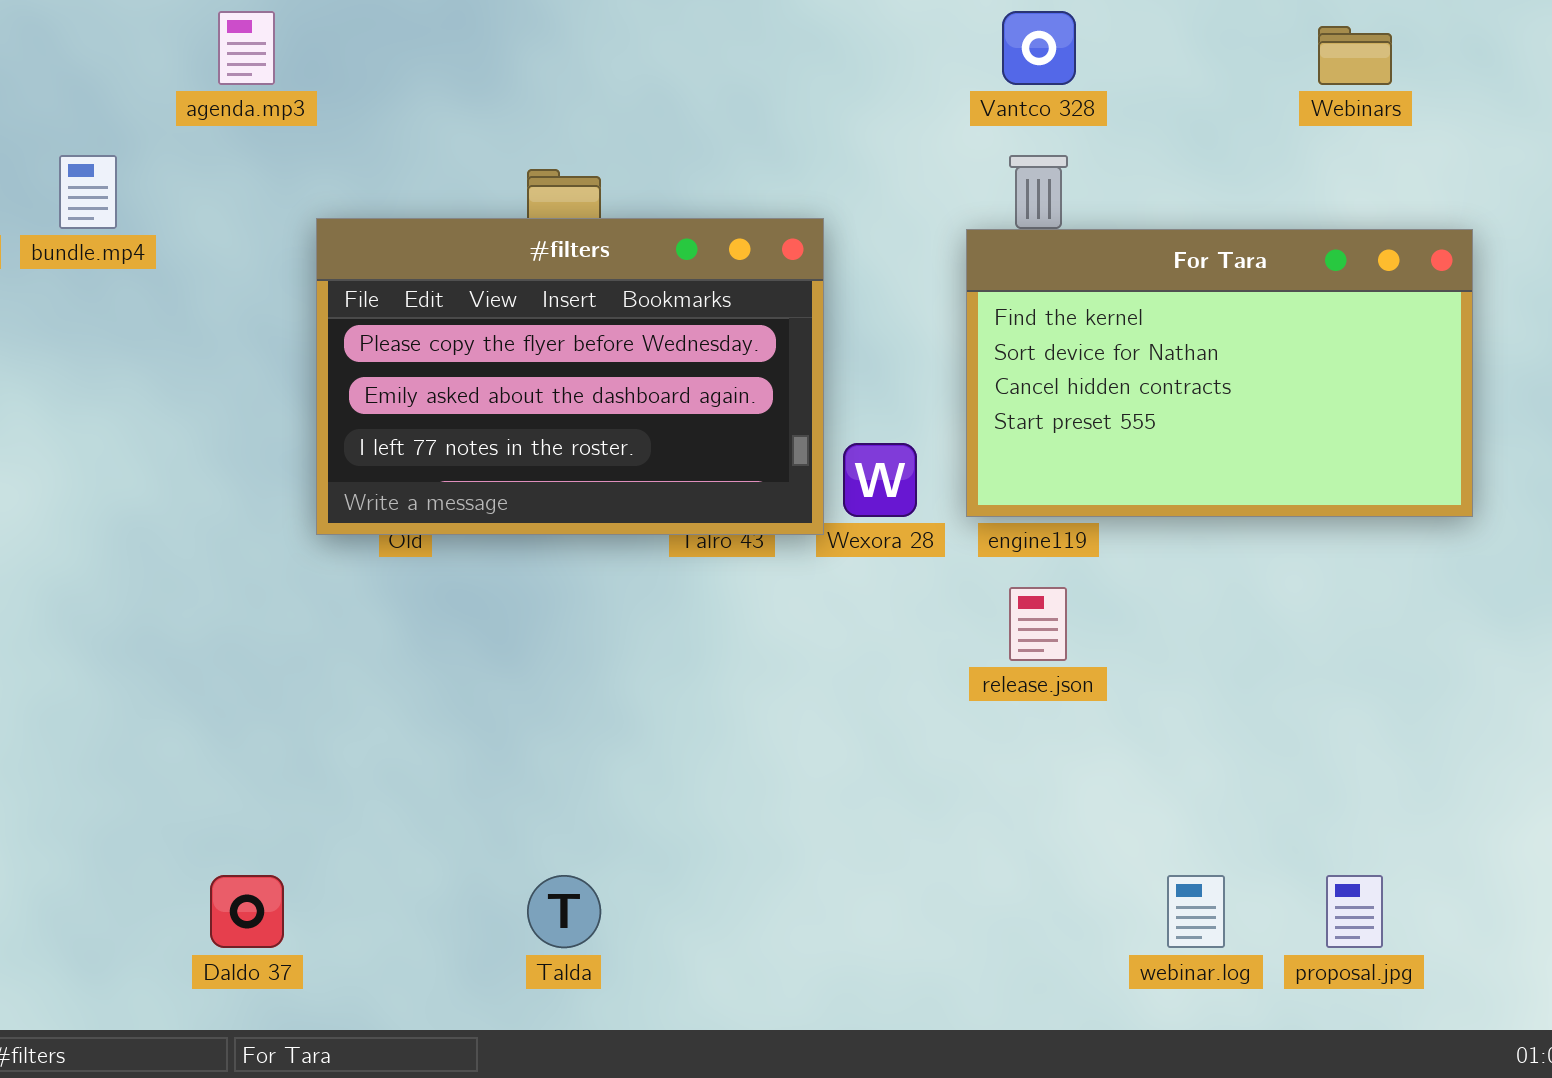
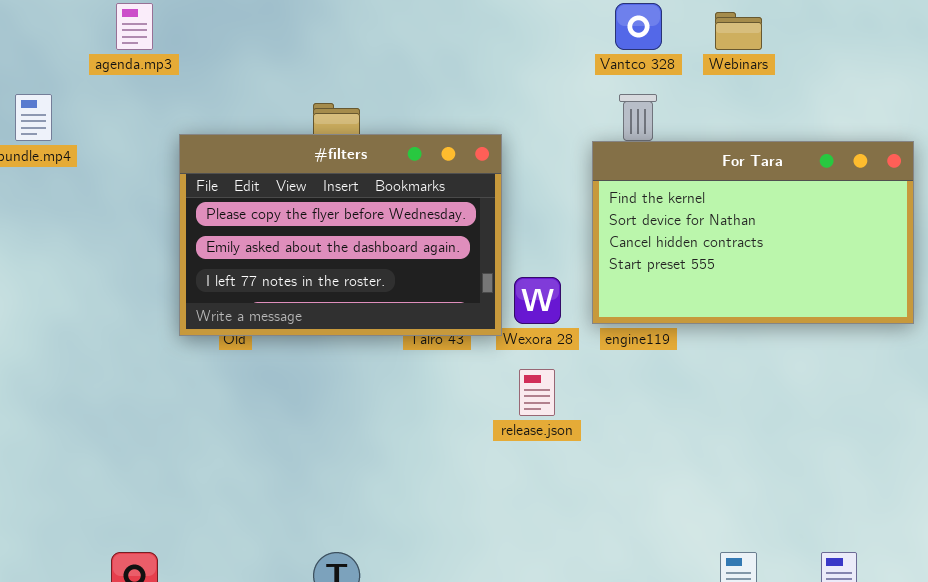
Webinars: [1318,26,1392,85] -> [715,12,762,50], moved
release.json: [1009,587,1067,661] -> [519,369,555,416], moved

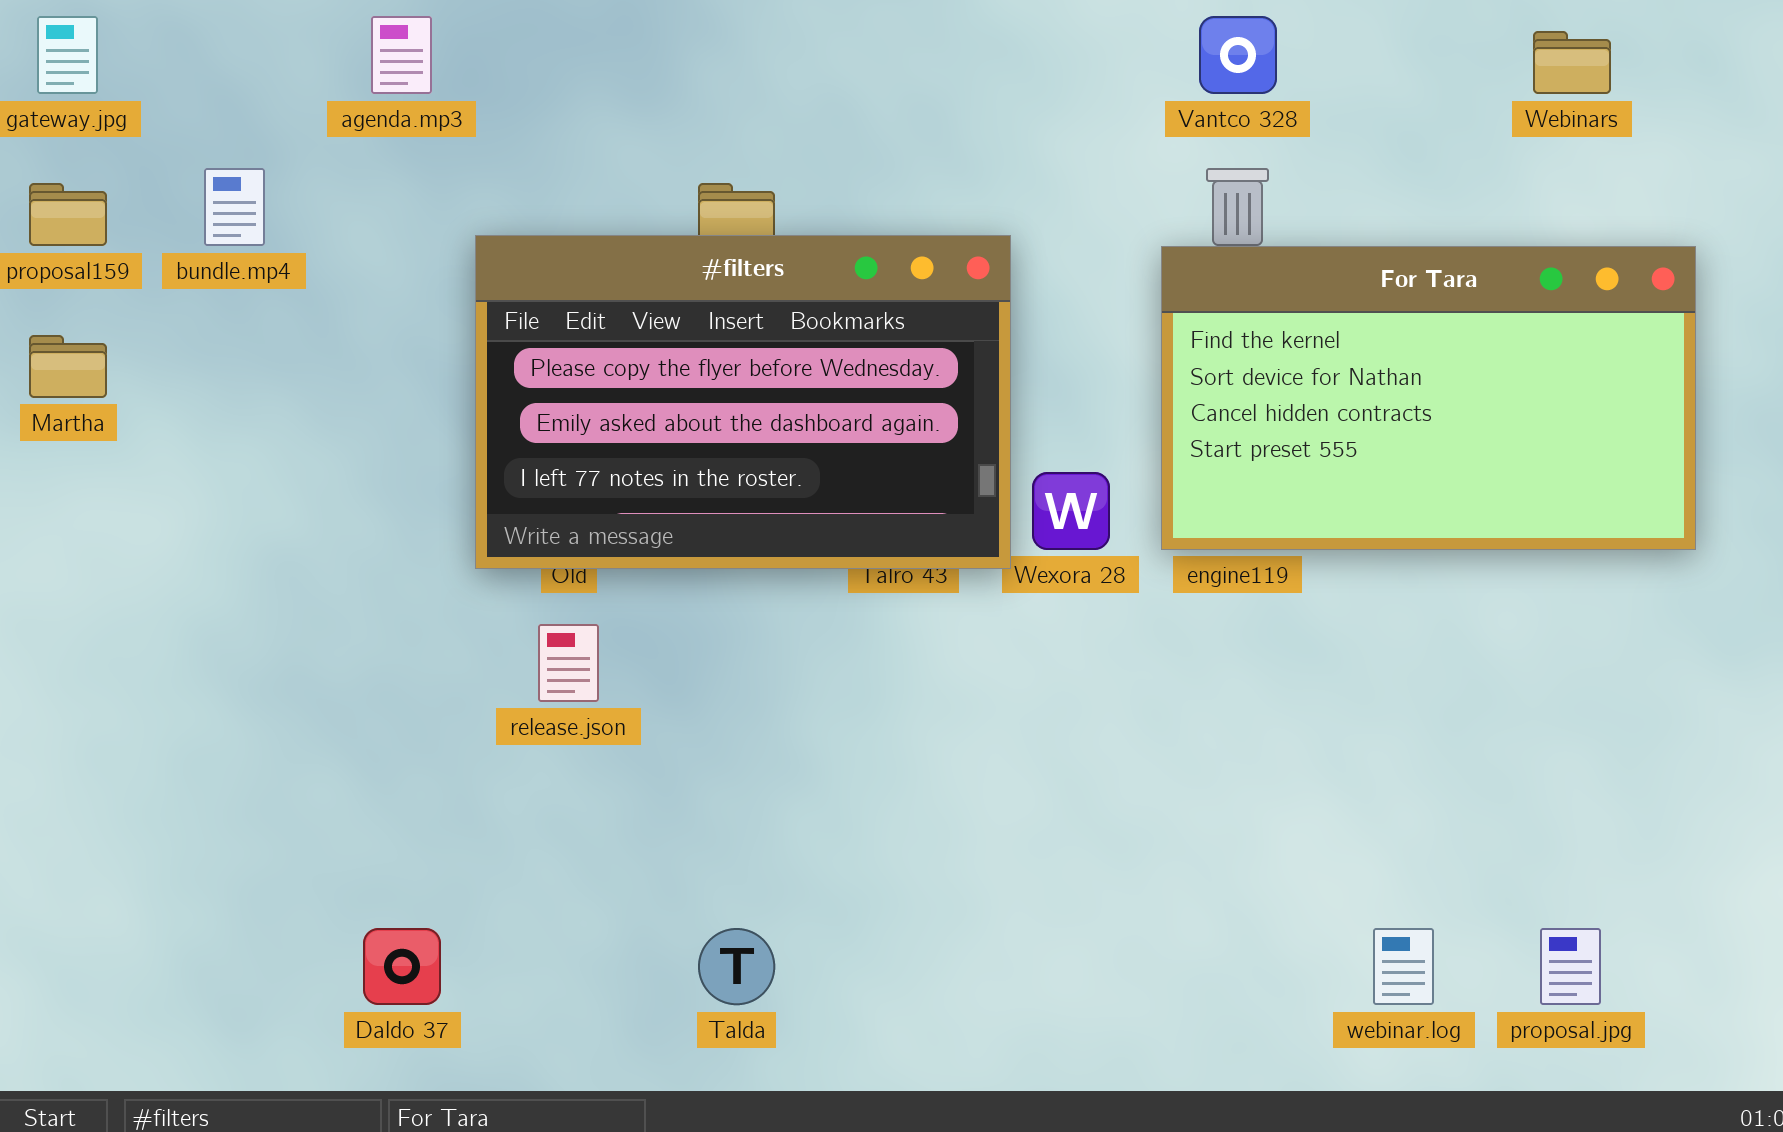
Webinars: [715,12,762,50] -> [1533,31,1611,94], moved
release.json: [519,369,555,416] -> [538,624,599,702], moved

